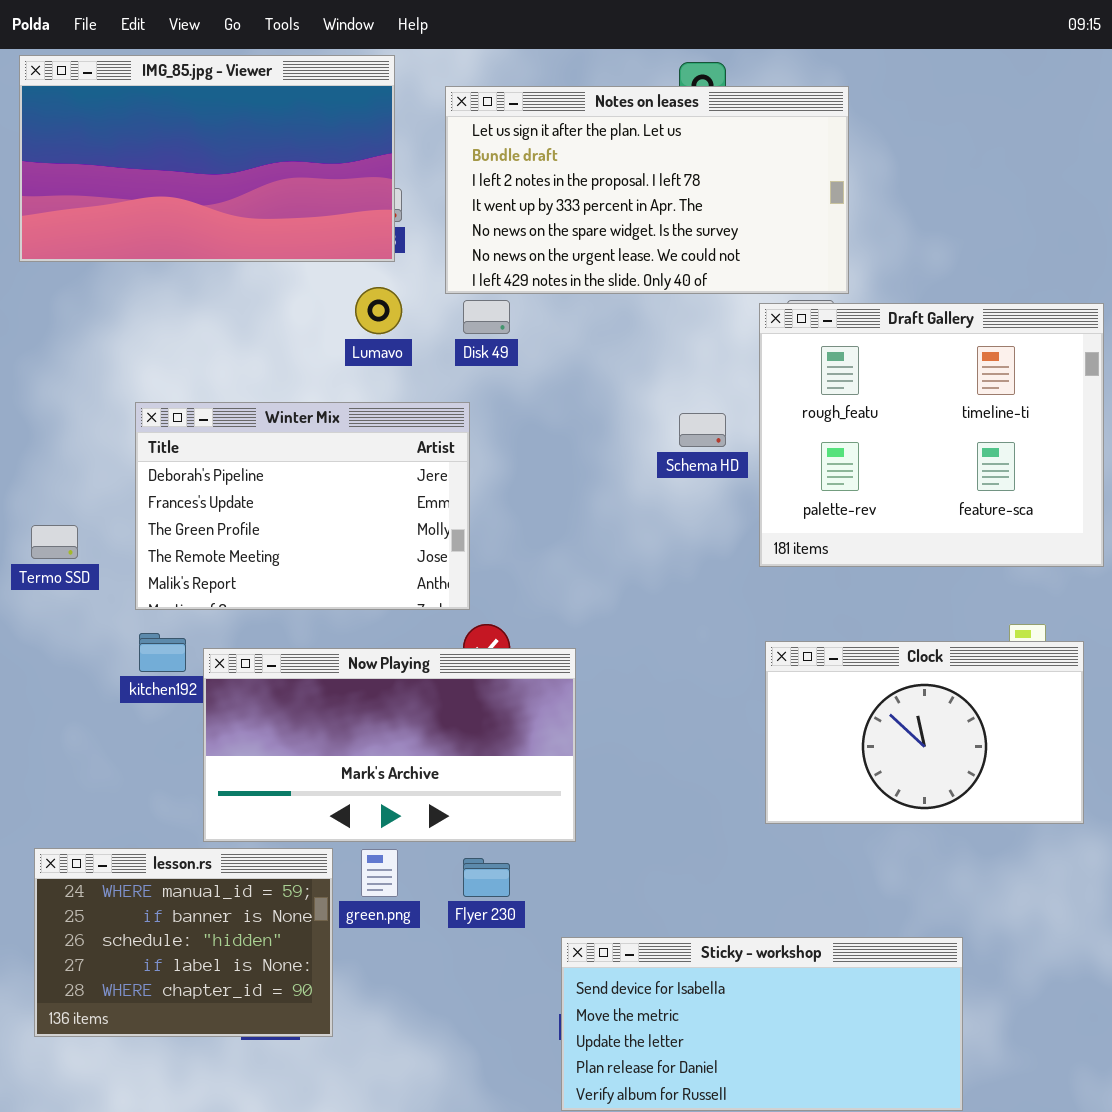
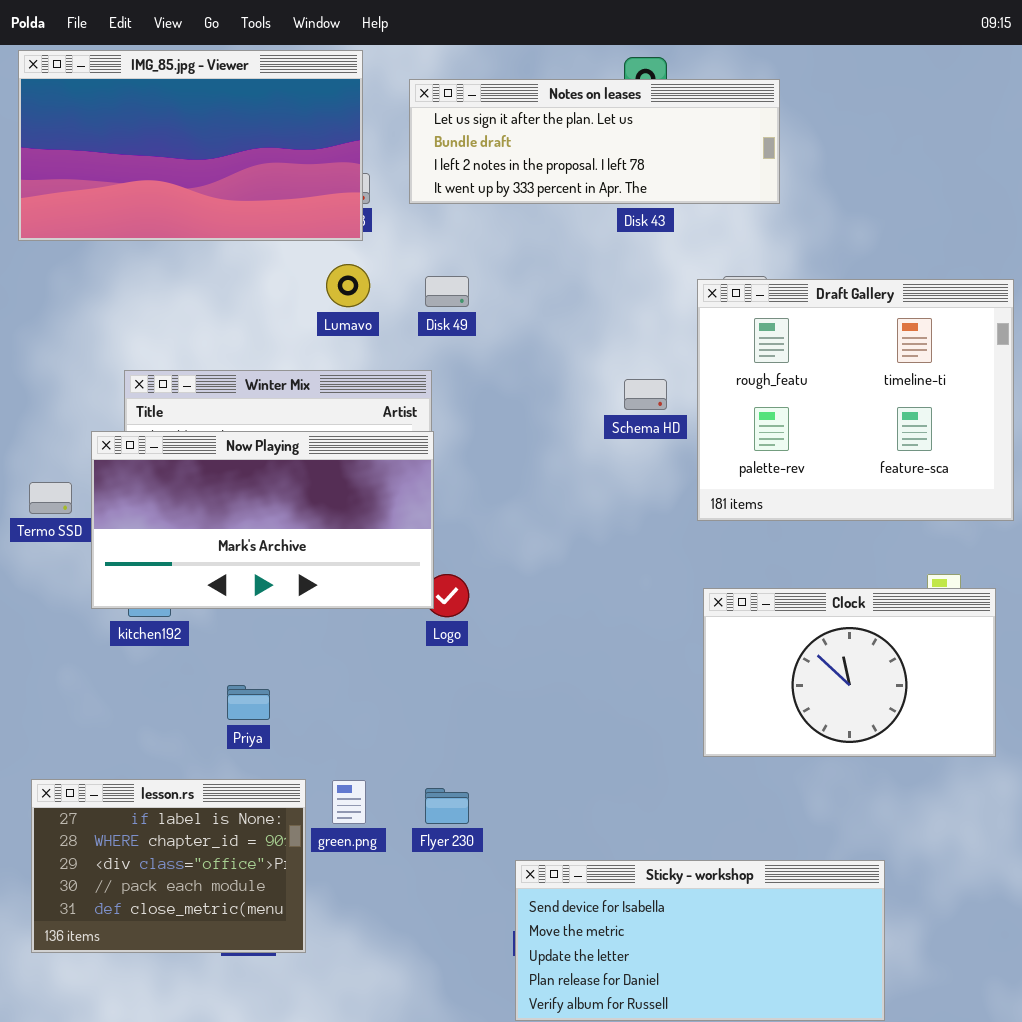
Notes on leases: [445,86,849,294] -> [409,79,780,204], resized
Now Playing: [203,648,576,842] -> [91,431,434,609], moved
lesson.rs: [34,848,333,1037] -> [31,779,306,953], scrolled down 3 rows

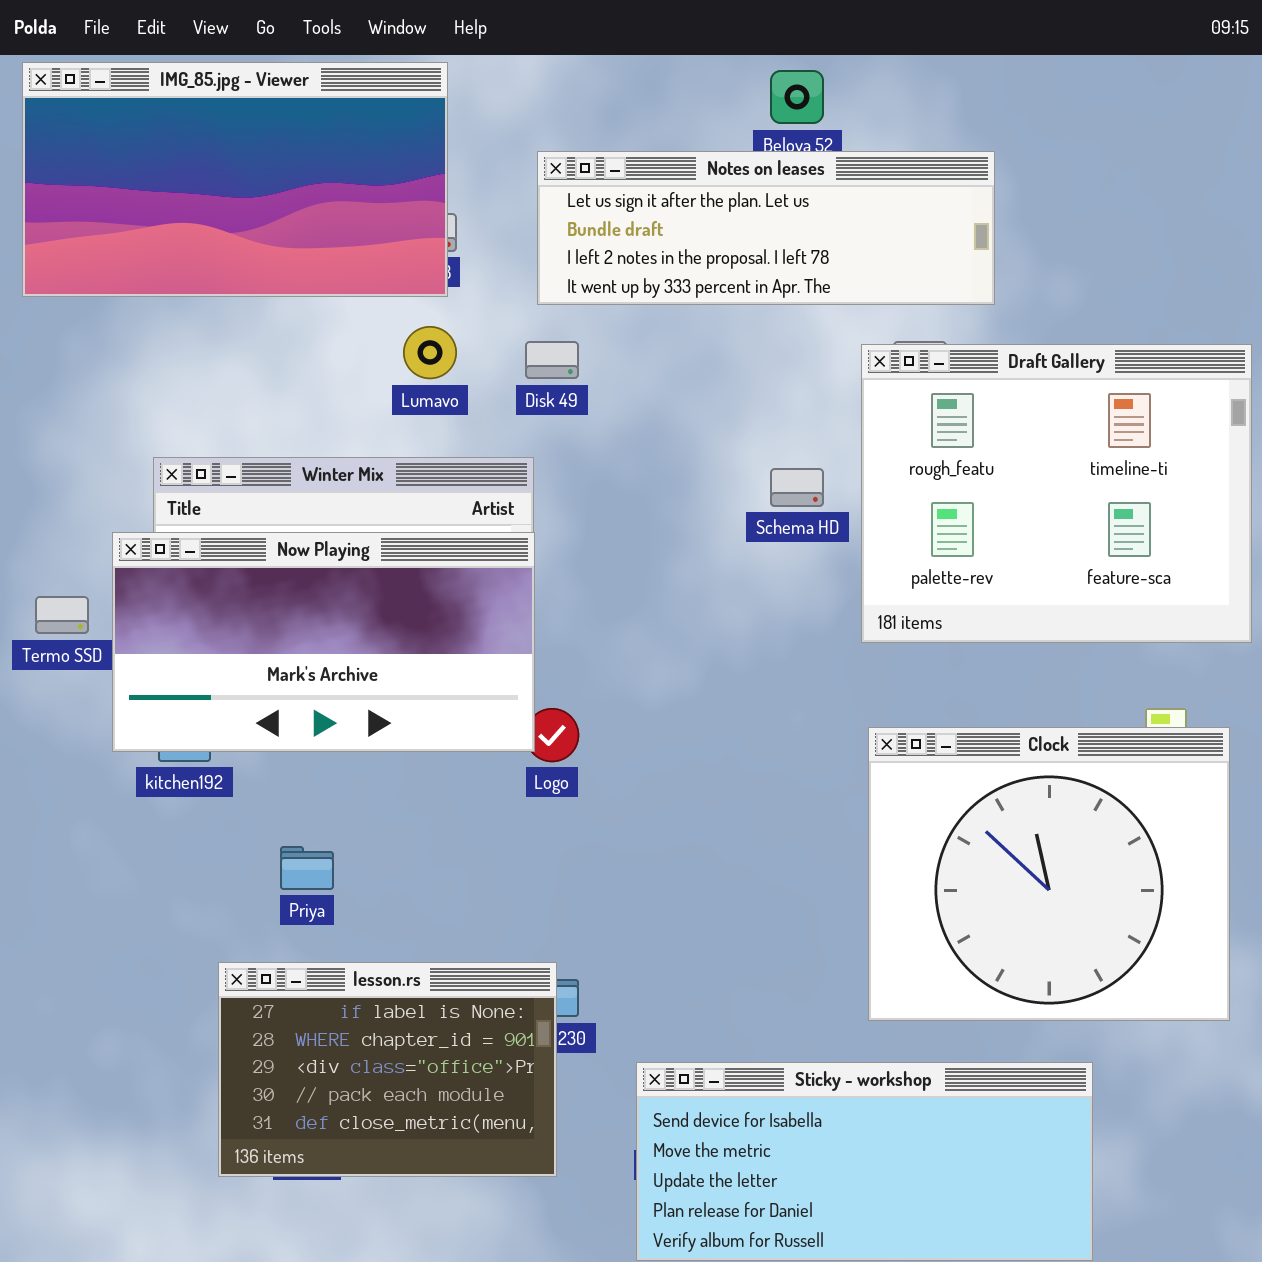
Notes on leases: [409,79,780,204] -> [537,151,995,305], moved
Clock: [703,588,996,757] -> [868,727,1230,1021], resized
lesson.rs: [31,779,306,953] -> [218,962,557,1177], moved

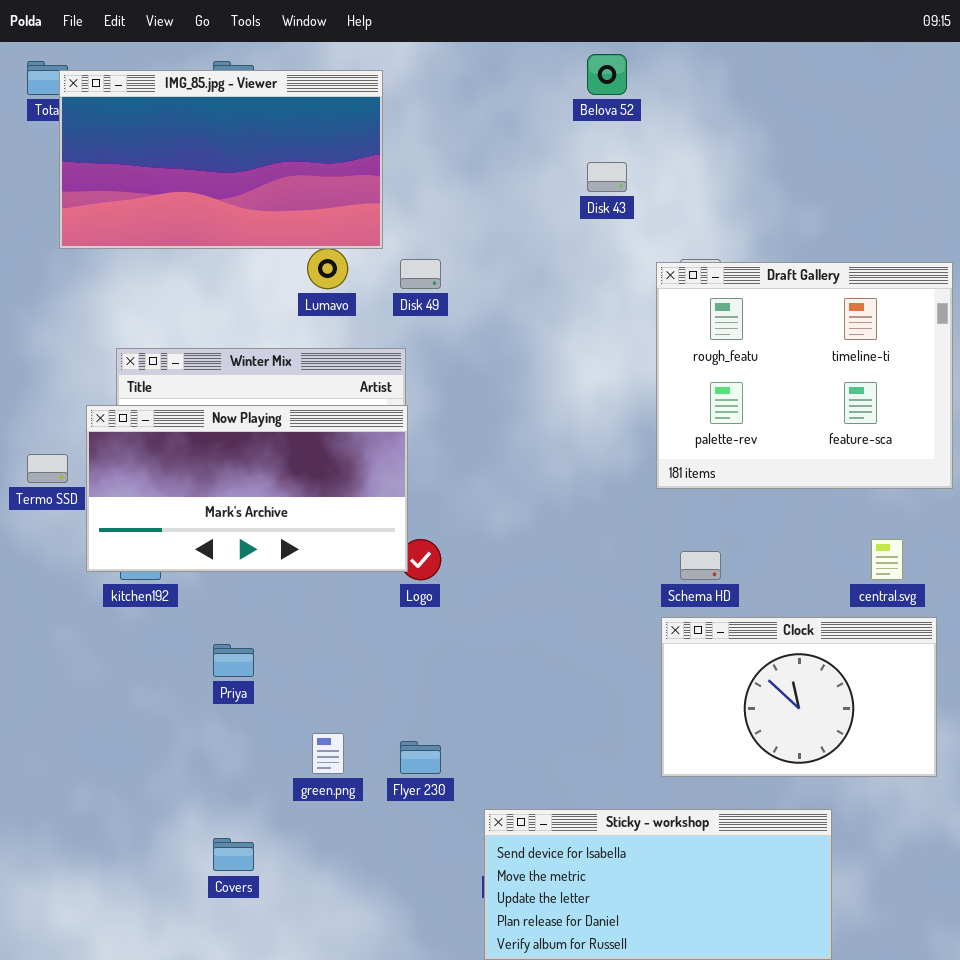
IMG_85.jpg - Viewer: [22,62,448,297] -> [59,70,383,249], moved
Notes on leases: [537,151,995,305] -> none, closed
Schema HD: [770,468,824,507] -> [680,551,721,580], moved
Clock: [868,727,1230,1021] -> [661,617,937,777], resized
lesson.rs: [218,962,557,1177] -> none, closed

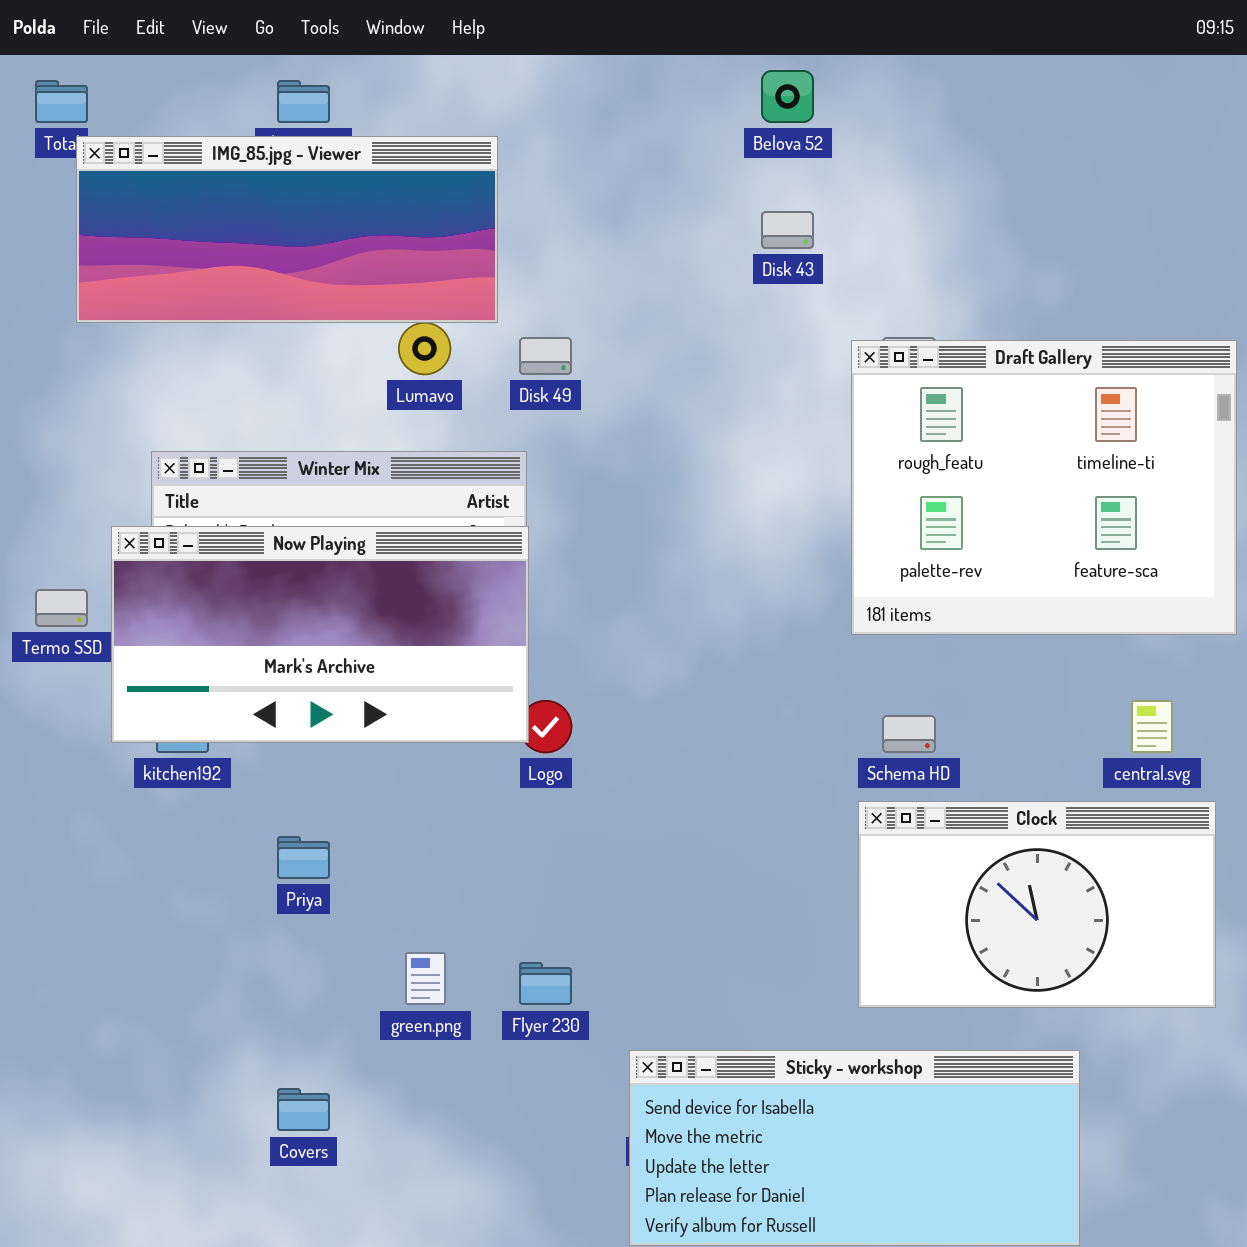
IMG_85.jpg - Viewer: [59,70,383,249] -> [76,136,498,323], resized

